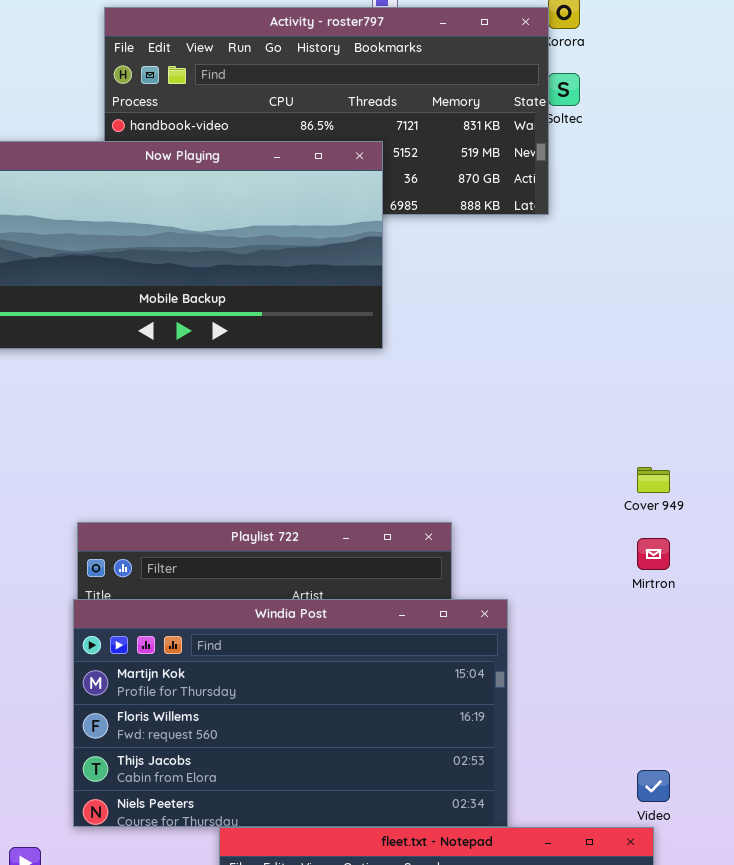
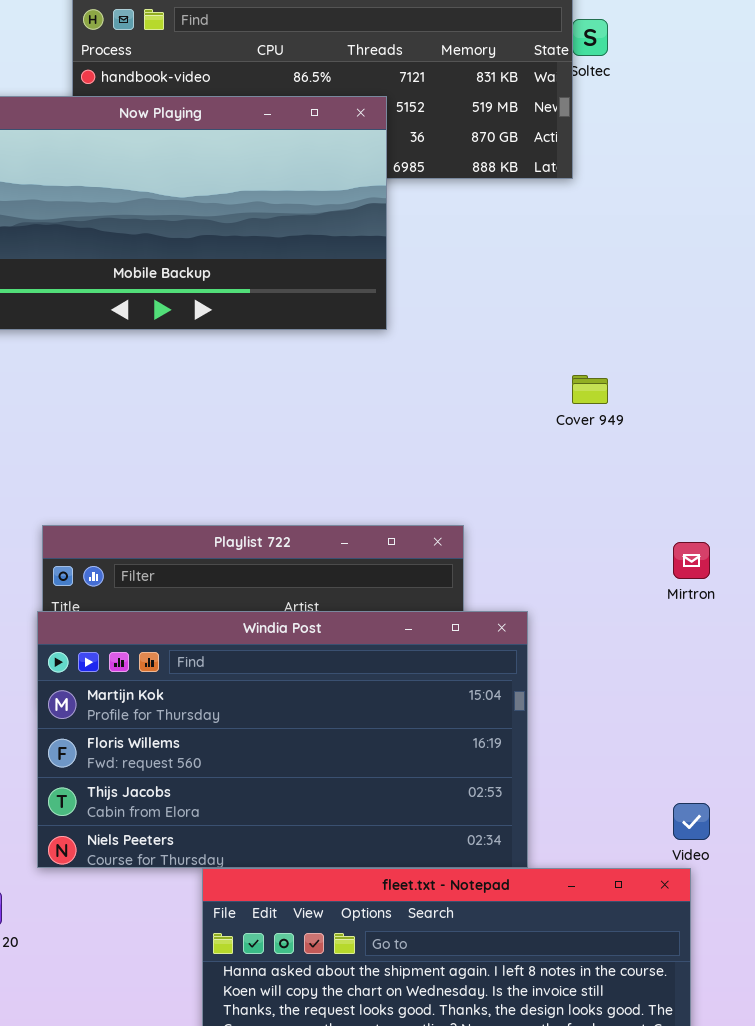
Cover 949: [637,467,670,493] -> [572,375,608,404], moved

